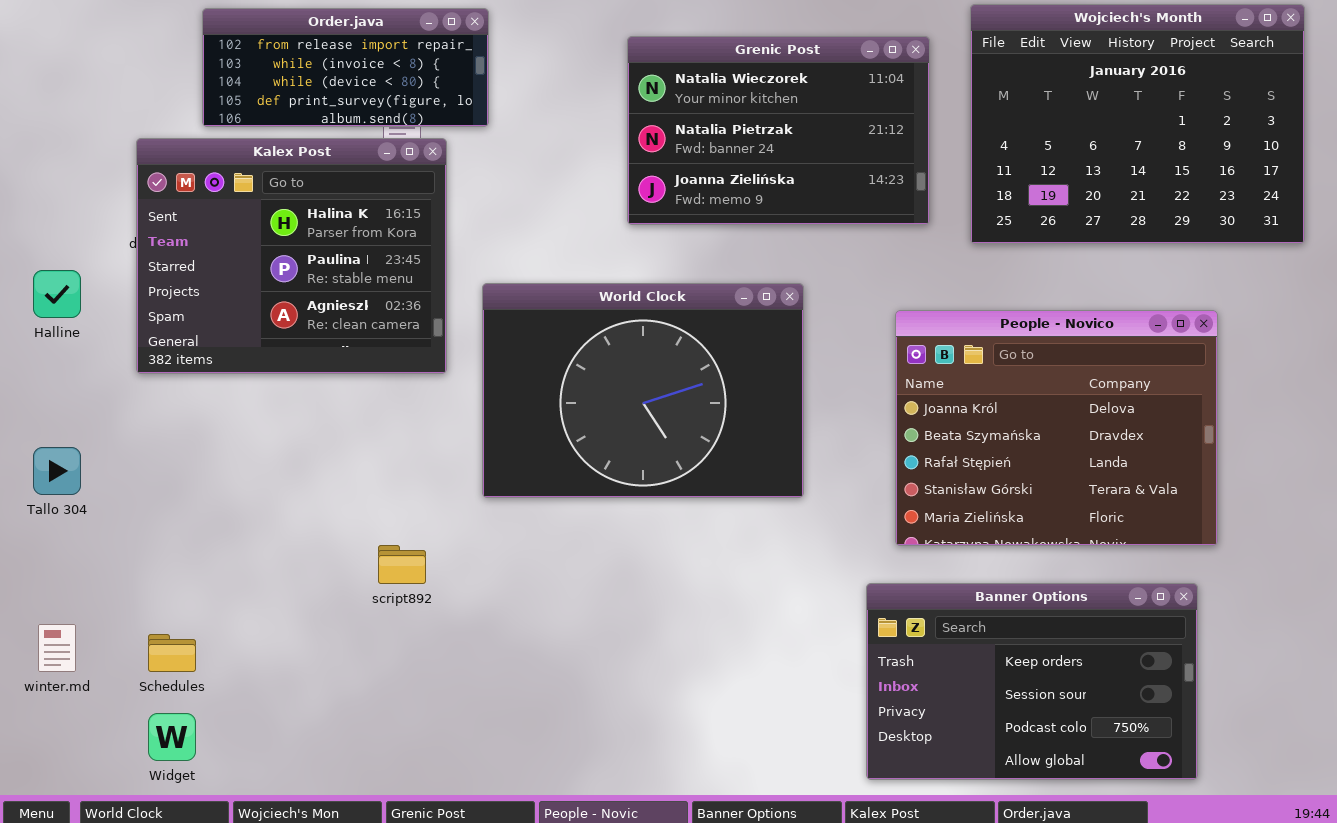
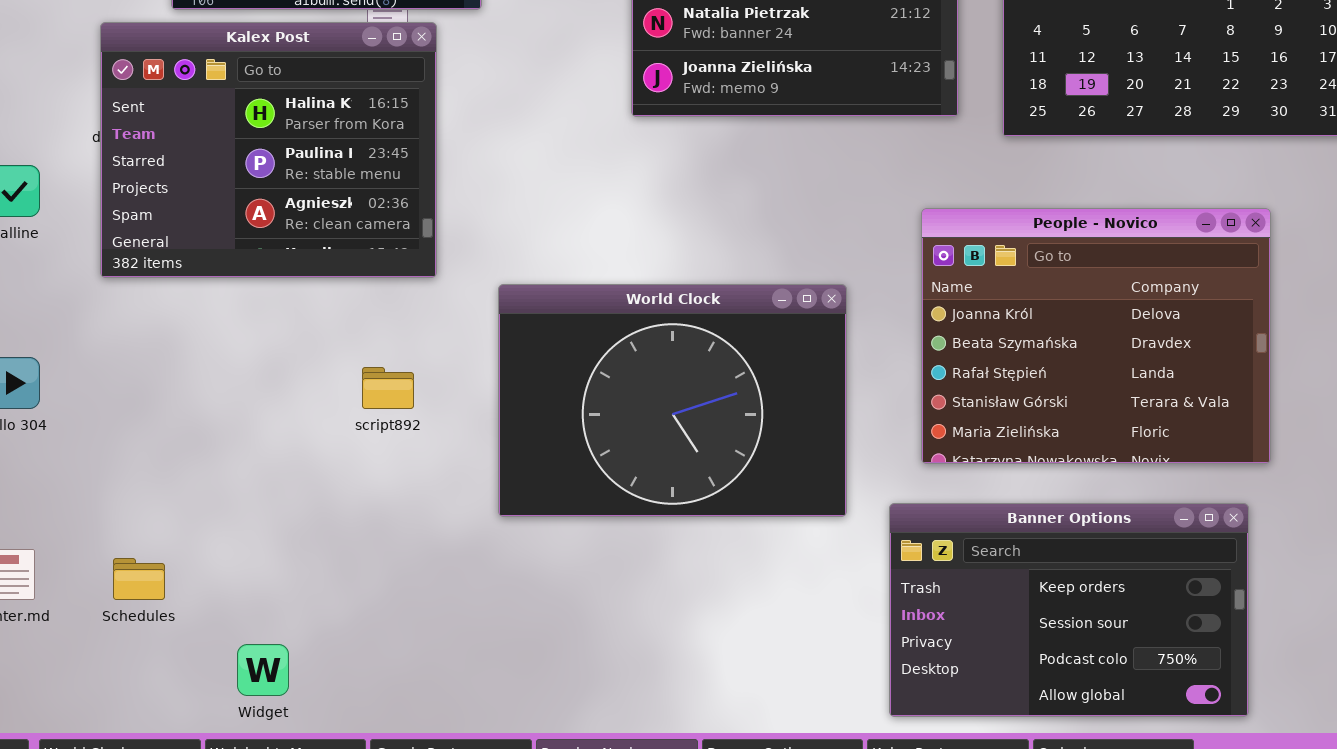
World Clock: [482,283,804,498] -> [498,284,847,517], moved
script892: [378,545,426,584] -> [362,367,414,409], moved
Widget: [148,713,196,761] -> [237,644,289,696], moved

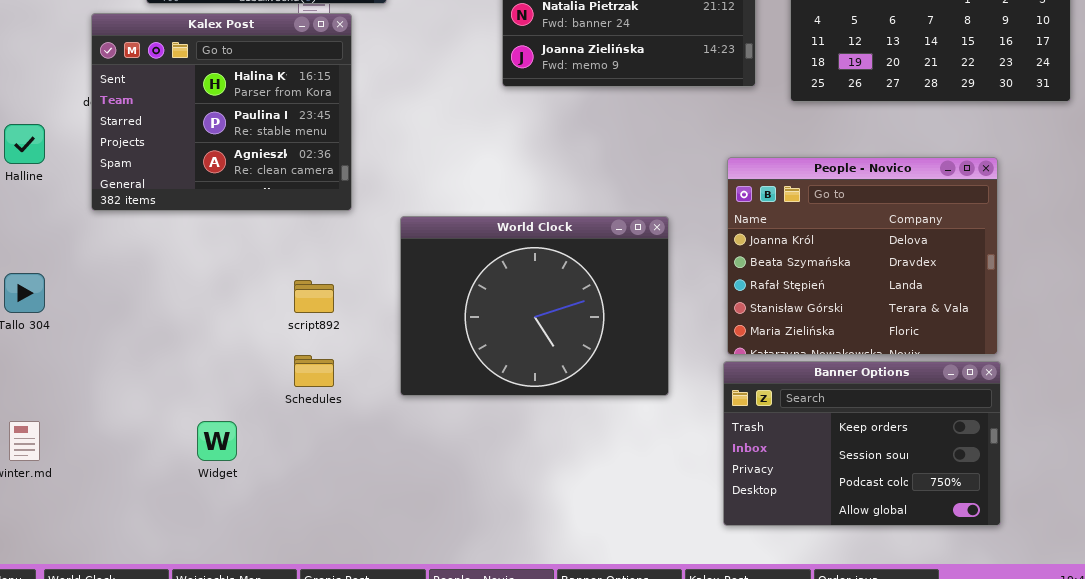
Banner Options: [889,503,1249,717] -> [723,361,1001,526], moved
Schedules: [113,558,165,600] -> [294,355,334,387], moved
Widget: [237,644,289,696] -> [197,421,237,461], moved

